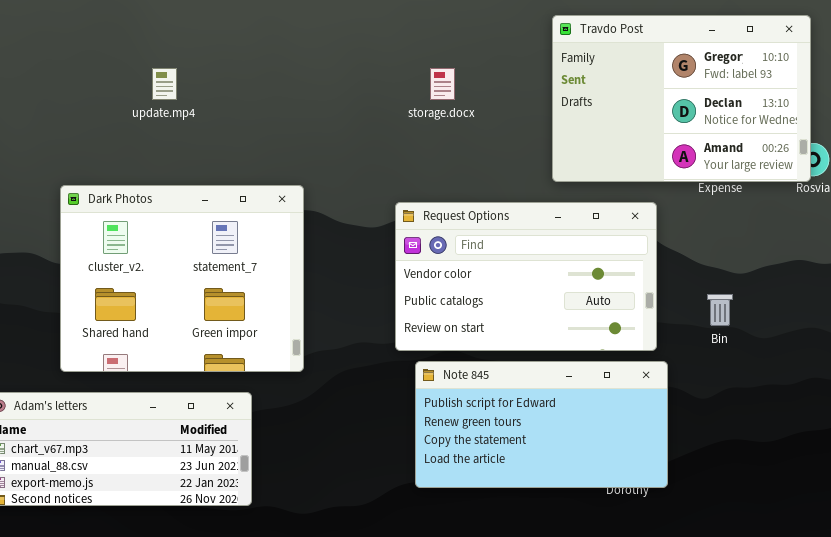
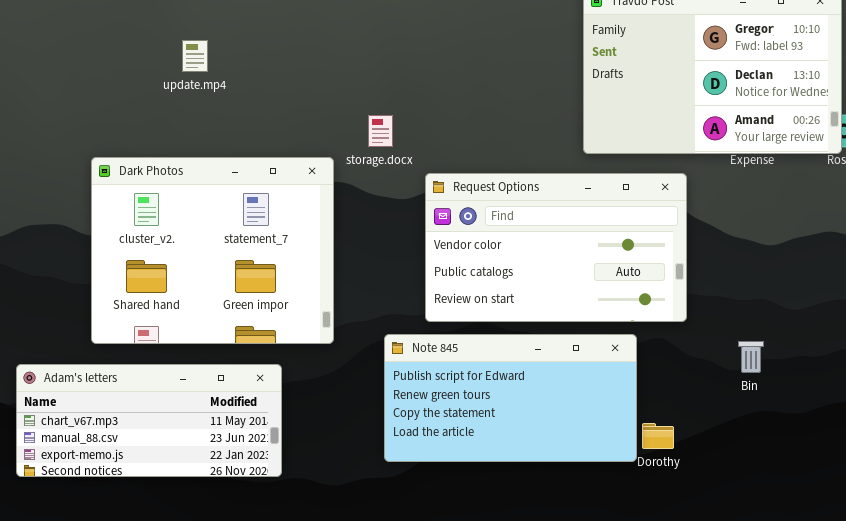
storage.docx: [430,68,455,100] -> [368,115,393,147], moved
Bin: [707,294,733,326] -> [738,341,764,373], moved
Note 845: [415,361,668,488] -> [384,334,637,462], moved

